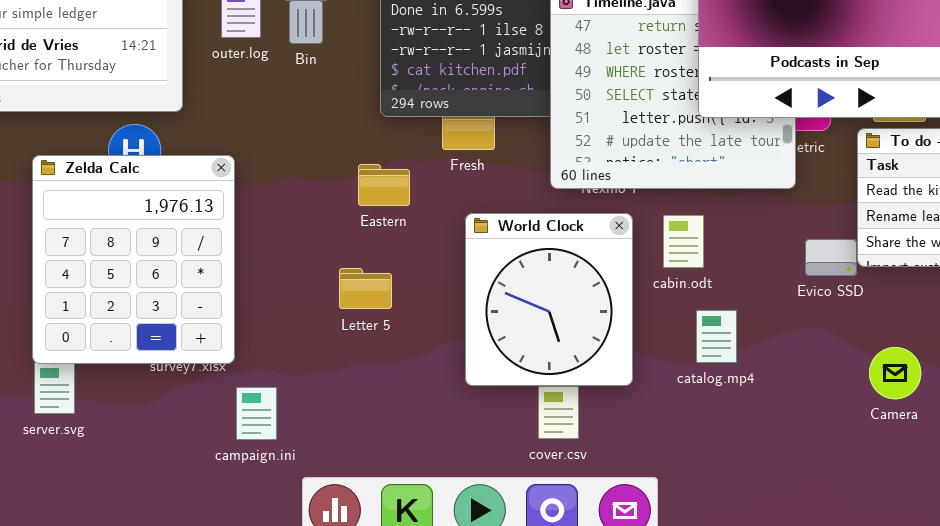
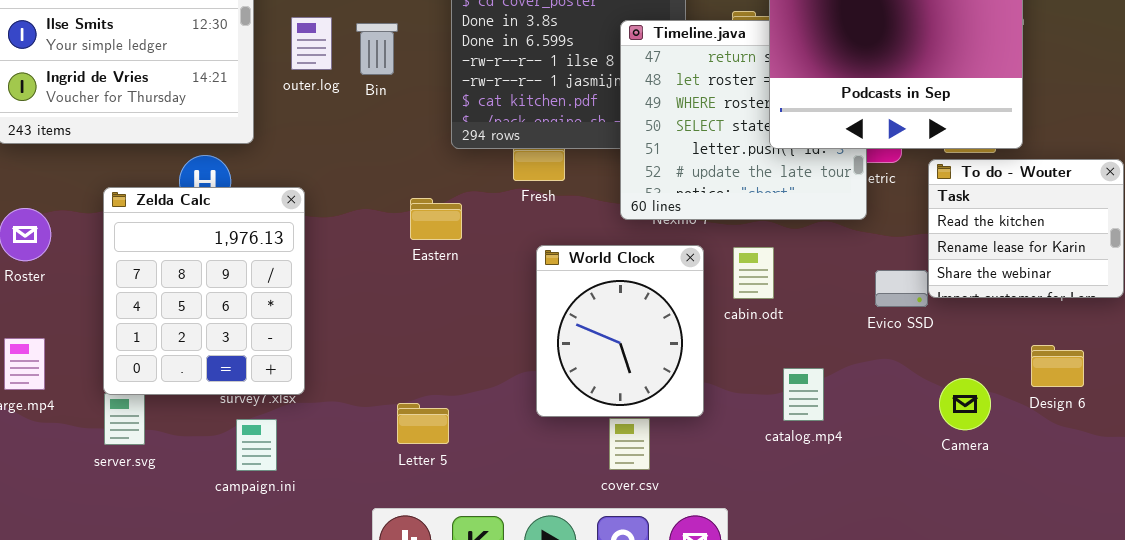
Eastern: [358,164,410,206] -> [410,198,462,240], moved
Letter 5: [339,268,392,309] -> [397,403,449,444], moved
catalog.mp4: [696,310,737,363] -> [783,368,824,421], moved
campaign.ini: [236,387,277,440] -> [236,419,277,471], moved

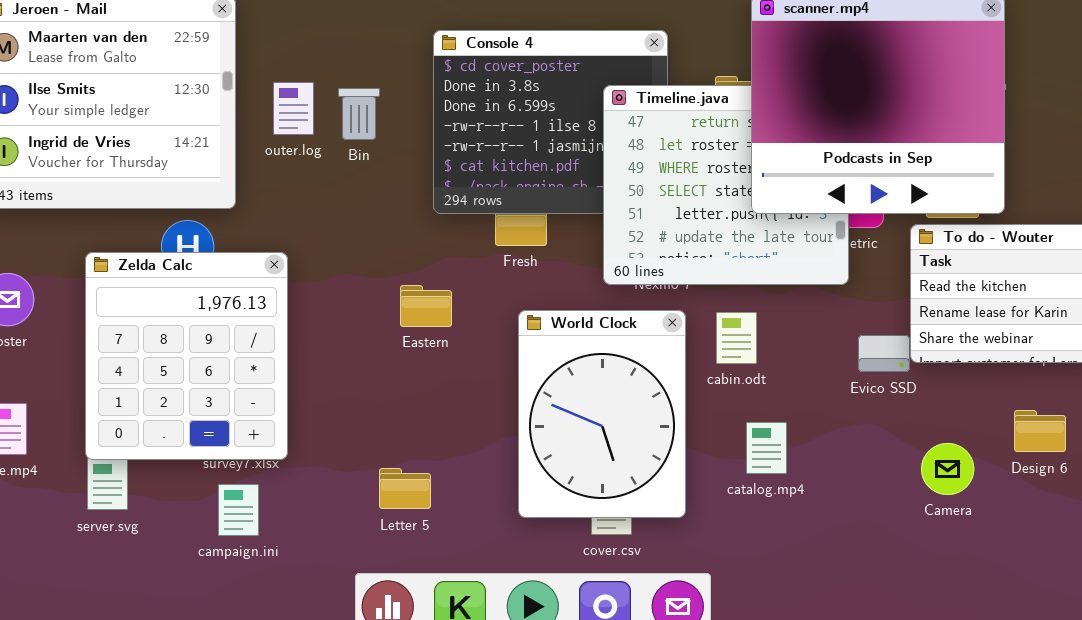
Eastern: [410,198,462,240] -> [400,285,452,327], moved
World Clock: [536,245,704,417] -> [518,310,686,518], resized
catalog.mp4: [783,368,824,421] -> [746,422,787,474], moved

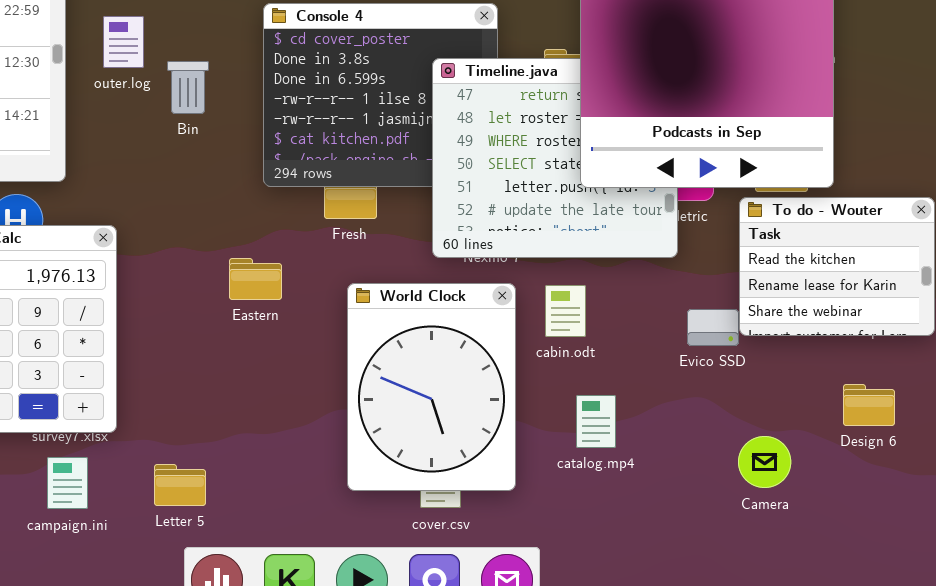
outer.log: [273,82,314,135] -> [103,16,144,68], moved
Camera: [921,443,974,495] -> [738,436,791,488], moved
Letter 5: [379,468,431,509] -> [154,464,206,506], moved

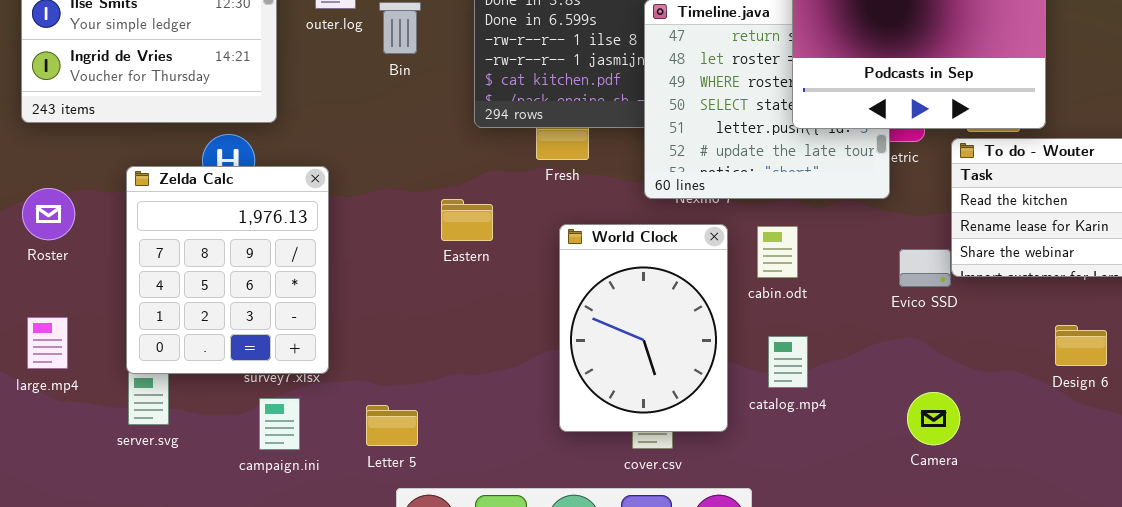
catalog.mp4: [576,395,616,448] -> [768,336,808,388], moved
Camera: [738,436,791,488] -> [907,392,960,445], moved

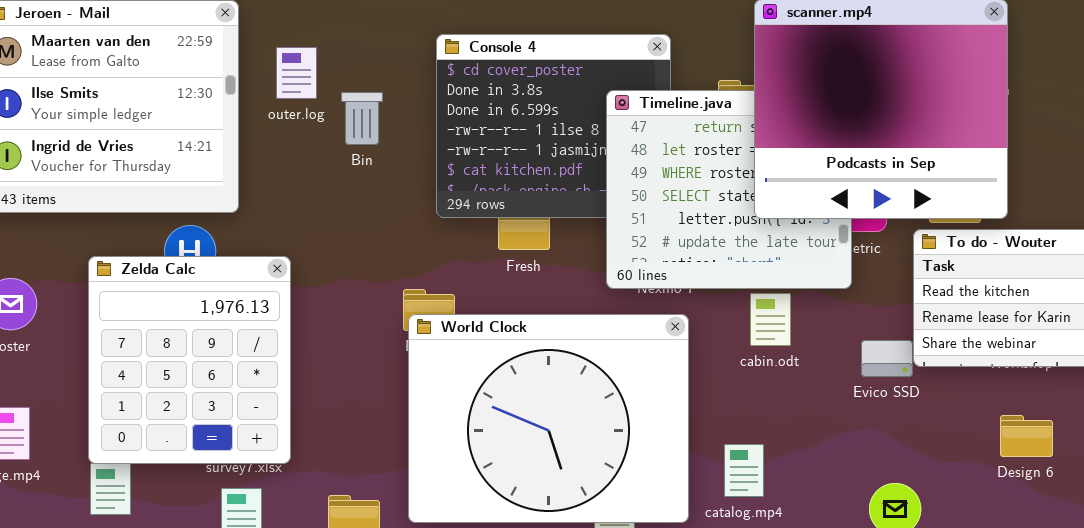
World Clock: [559,224,728,432] -> [408,314,689,523], resized
cabin.odt: [757,226,798,278] -> [750,293,791,346], moved
Design 6: [1055,325,1107,366] -> [1000,415,1053,457], moved
catalog.mp4: [768,336,808,388] -> [724,444,764,497], moved

